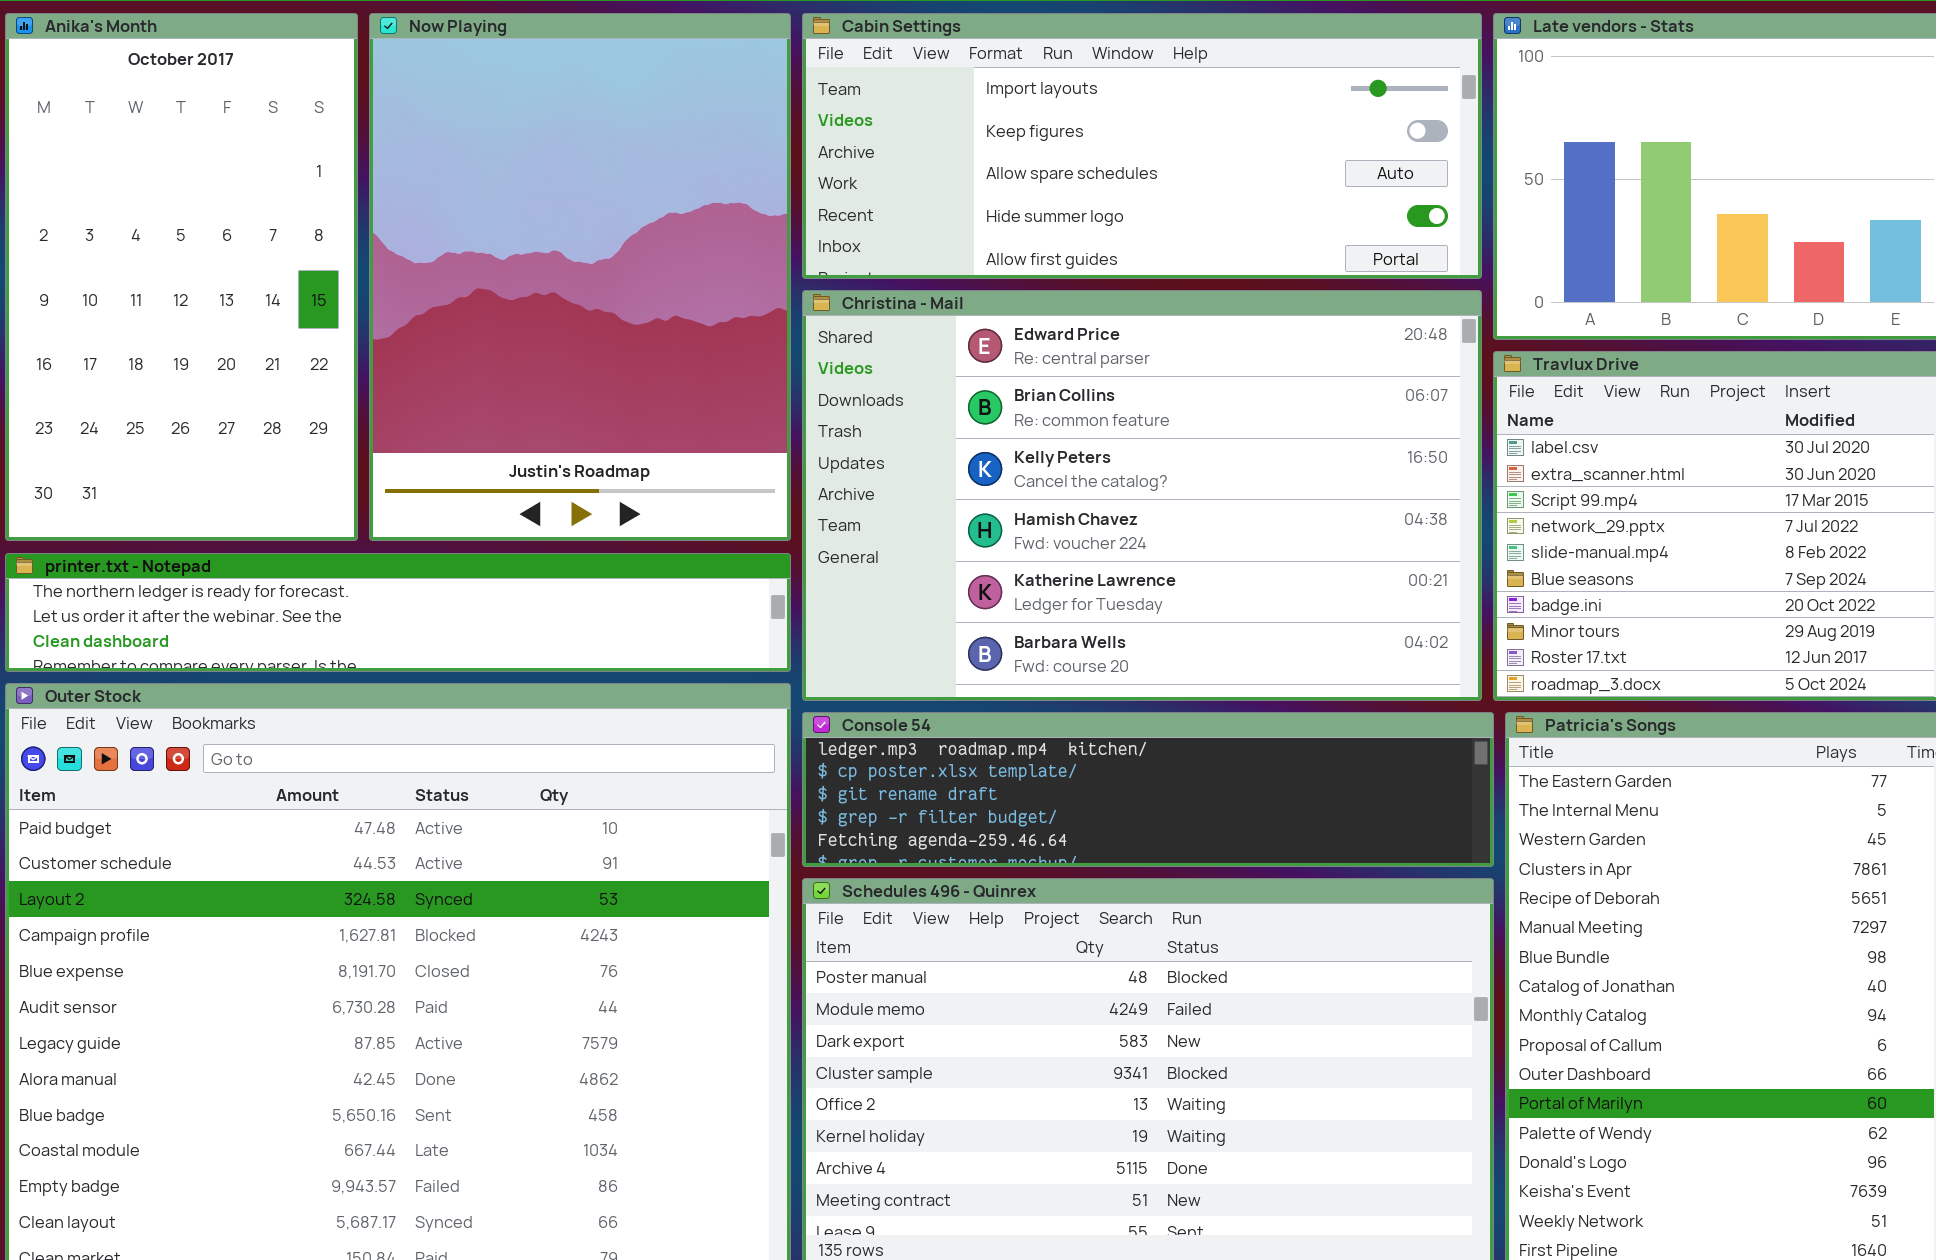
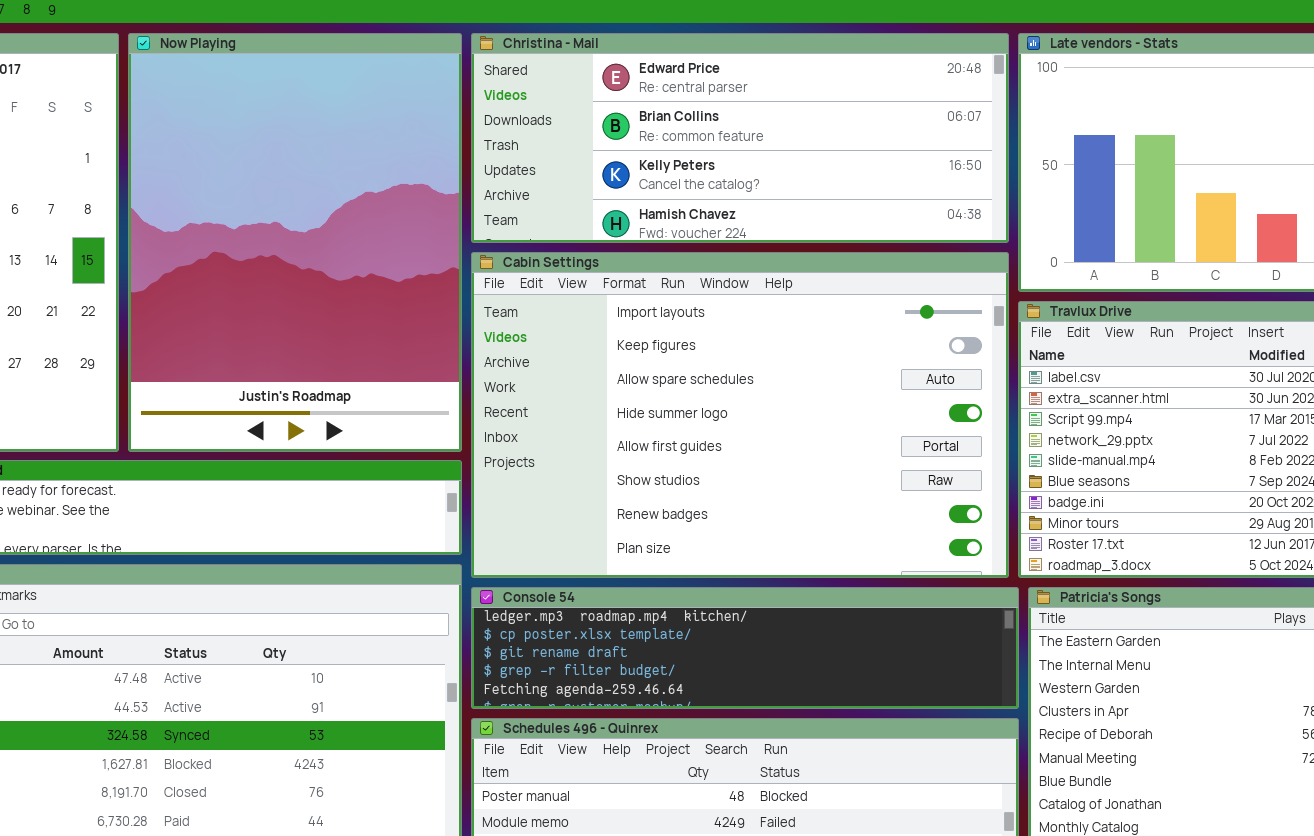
Cabin Settings: [802,13,1482,279] -> [471,252,1009,578], moved, resized
Christina - Mail: [802,290,1482,701] -> [471,33,1009,243], moved, resized

